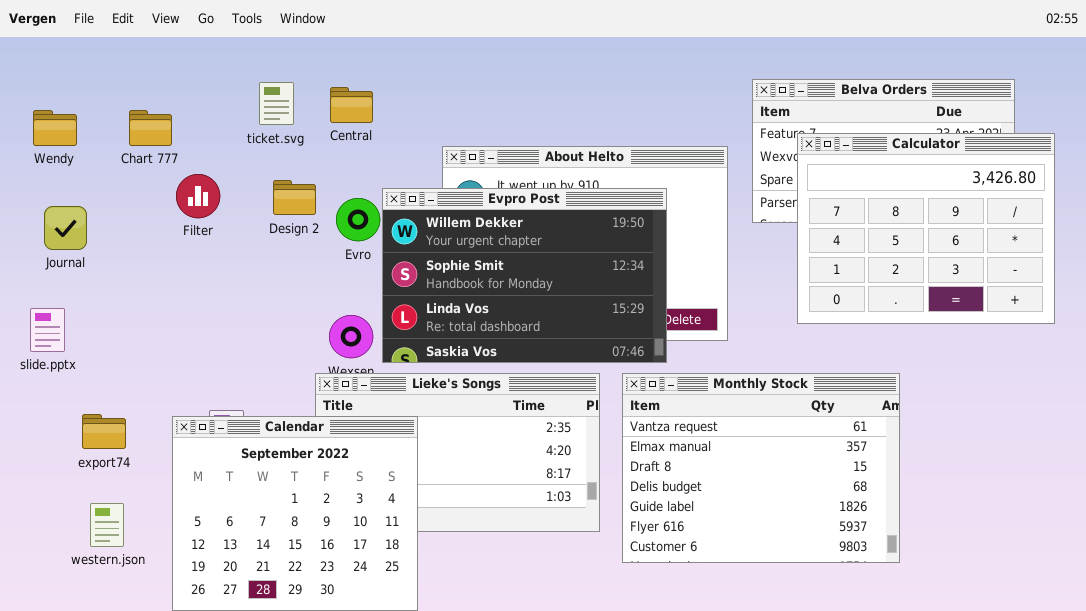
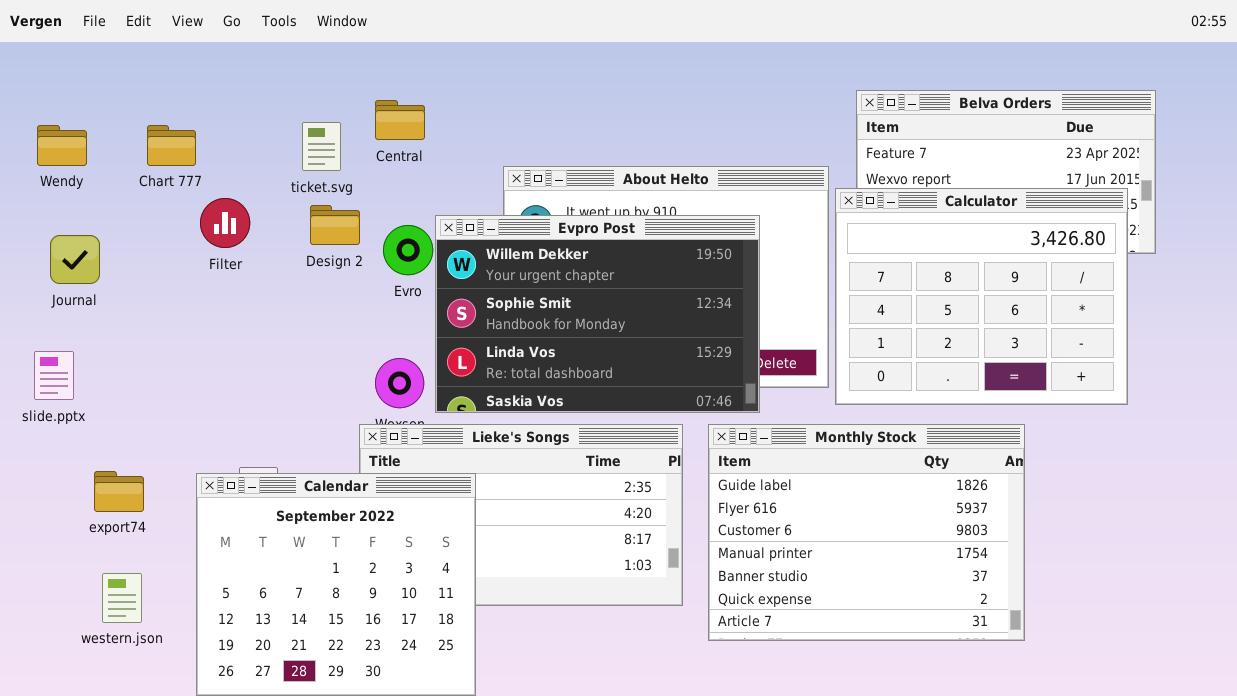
ticket.svg: [259,82,294,125] -> [302,122,341,171], moved
Calculator: [797,133,1055,324] -> [835,188,1128,405], moved
Monthly Stock: [622,373,900,563] -> [708,424,1025,641], scrolled down 4 rows

